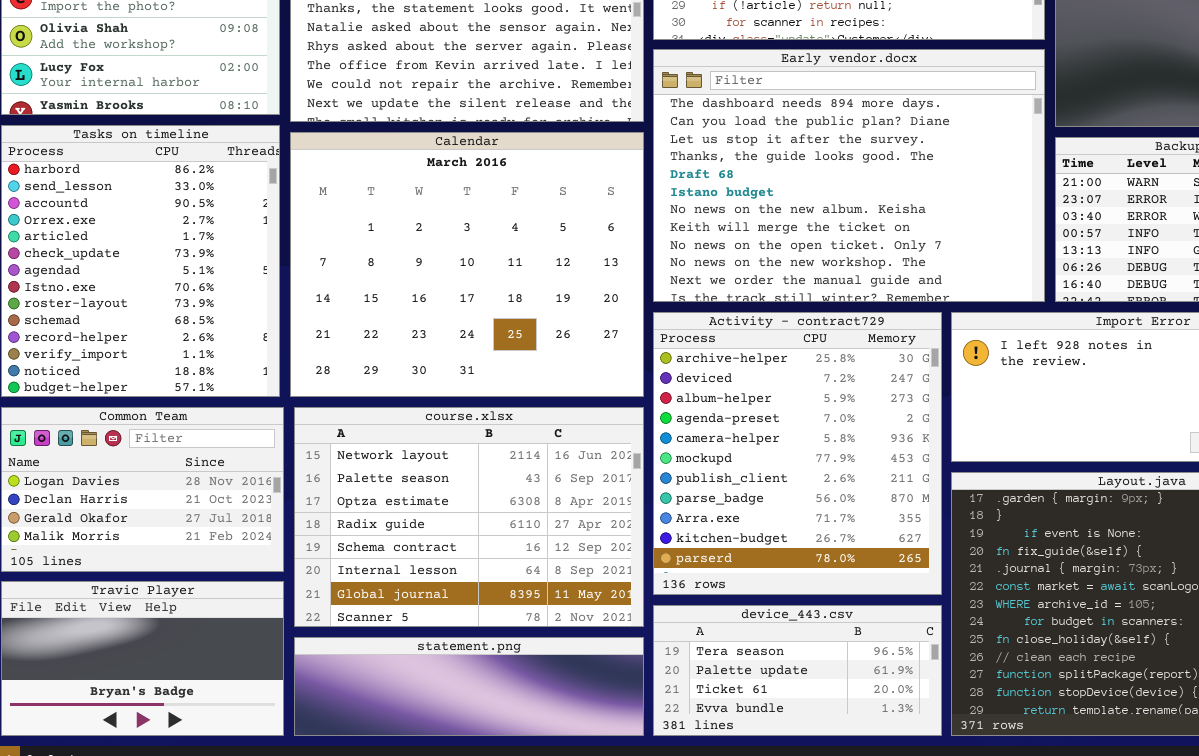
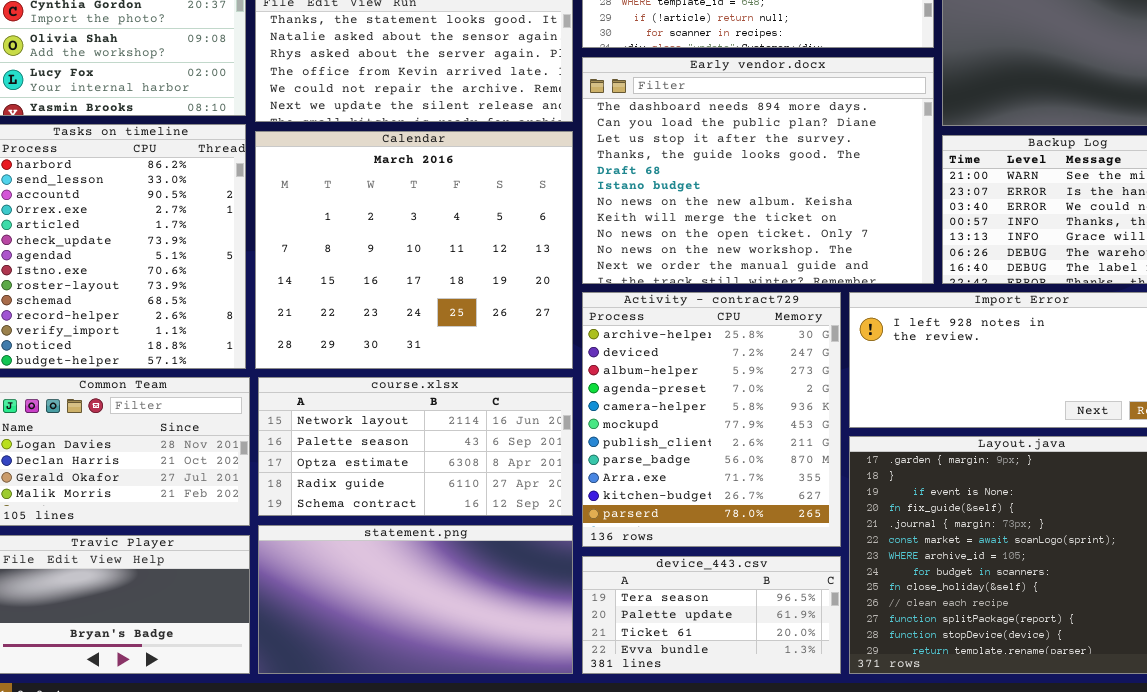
course.xlsx: [294,407,644,627] -> [258,377,573,516], resized
statement.png: [294,637,644,736] -> [258,525,573,674], resized

